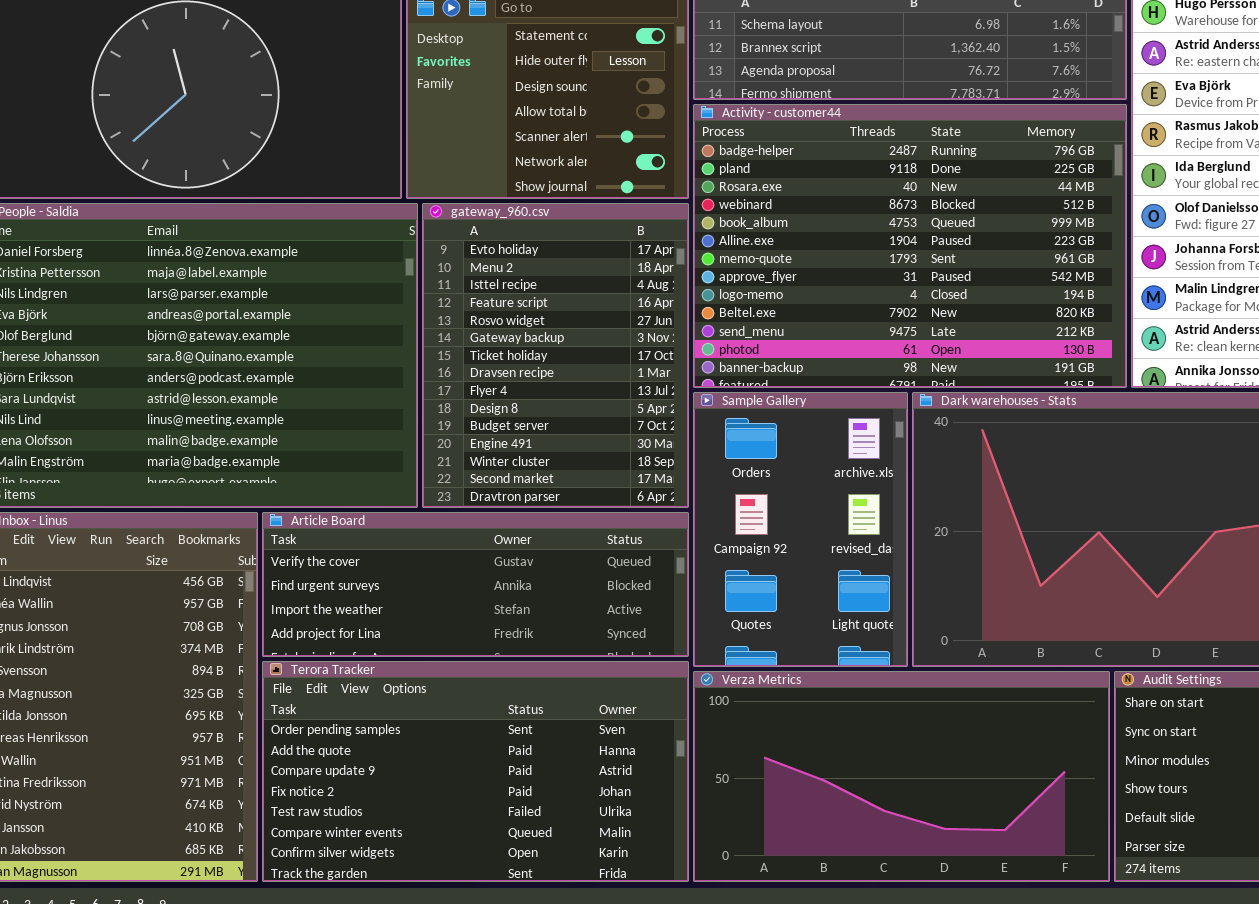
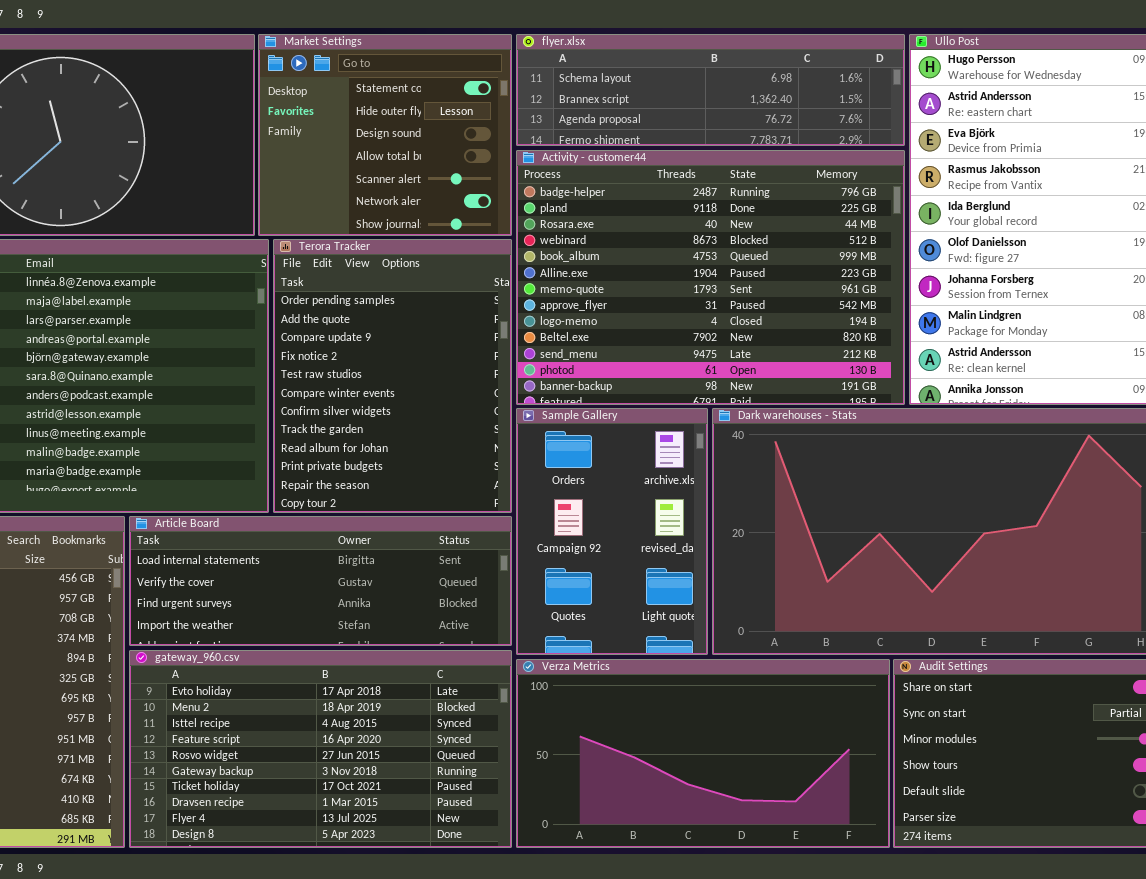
gateway_960.csv: [422,203,689,508] -> [129,650,512,848], moved, resized
Article Board: [262,512,689,657] -> [129,516,512,646], scrolled up 1 row
Terora Tracker: [262,661,689,882] -> [273,239,512,513], moved, resized

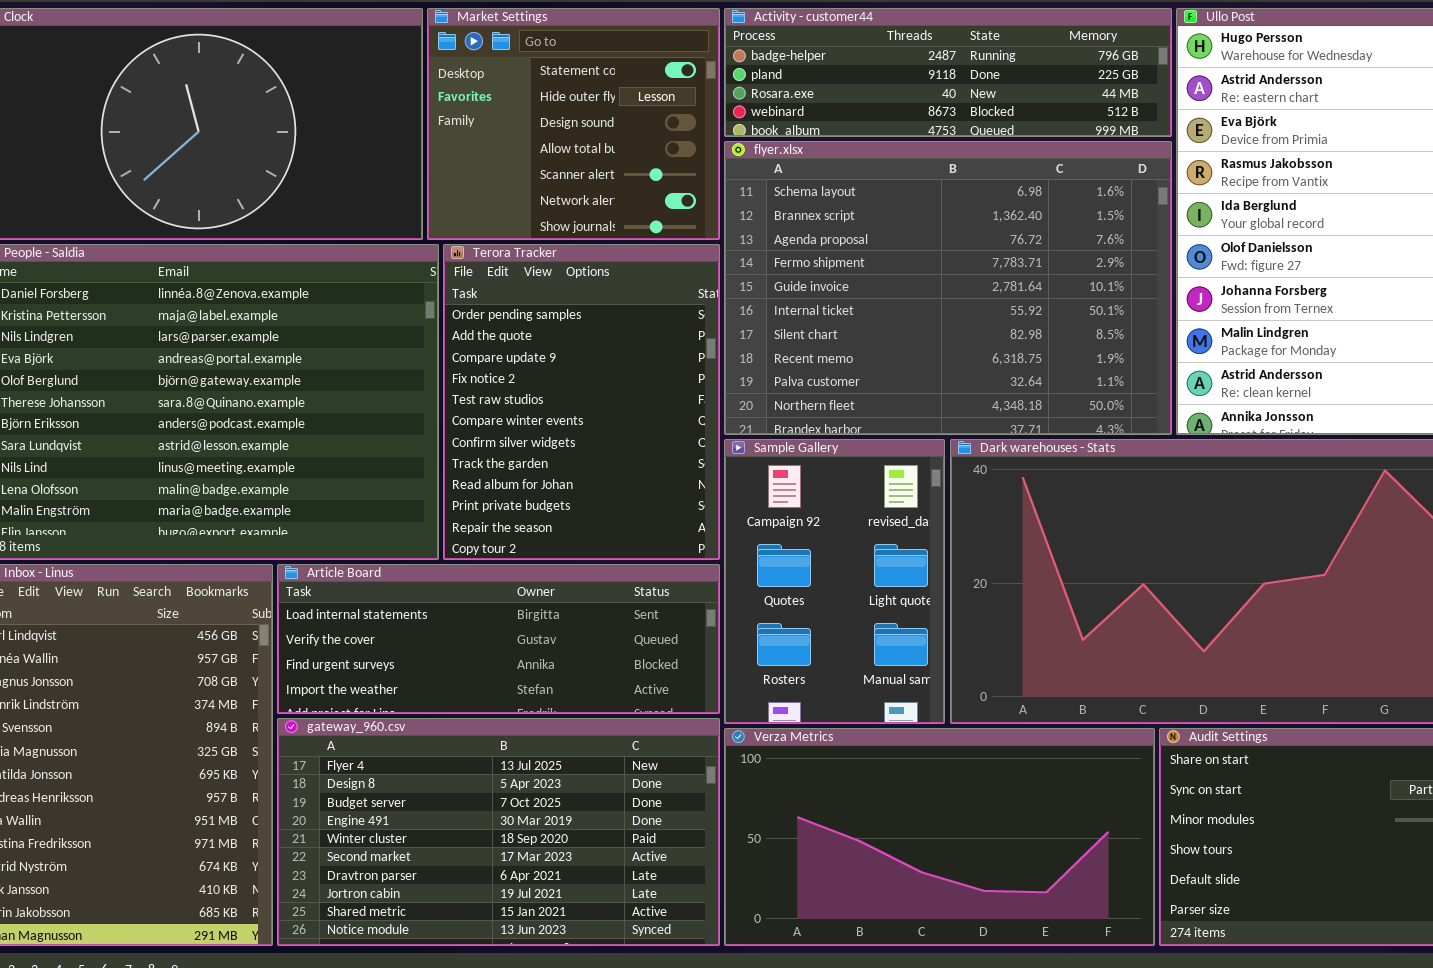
flyer.xlsx: [516,34,905,146] -> [724,141,1172,435], moved, resized
Activity - customer44: [516,150,905,405] -> [724,8,1172,137], moved, resized
Sample Gallery: [516,408,708,655] -> [724,439,945,724], scrolled down 1 row
gateway_960.csv: [129,650,512,848] -> [277,718,720,946], scrolled down 8 rows

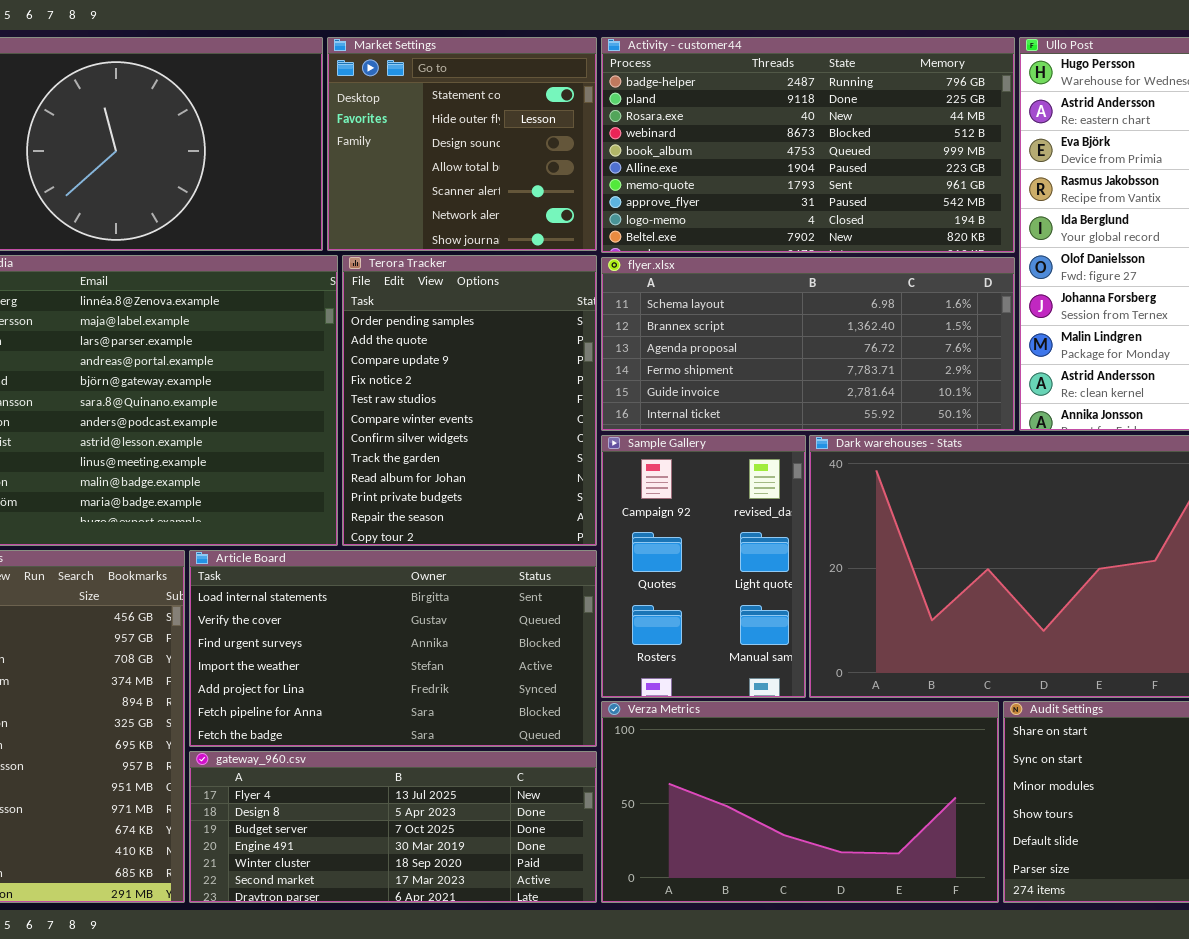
Activity - customer44: [724,8,1172,137] -> [601,37,1015,253], resized
flyer.xlsx: [724,141,1172,435] -> [601,257,1015,431], resized
Article Board: [277,564,720,714] -> [189,550,597,747], resized
gateway_960.csv: [277,718,720,946] -> [189,751,597,903], resized

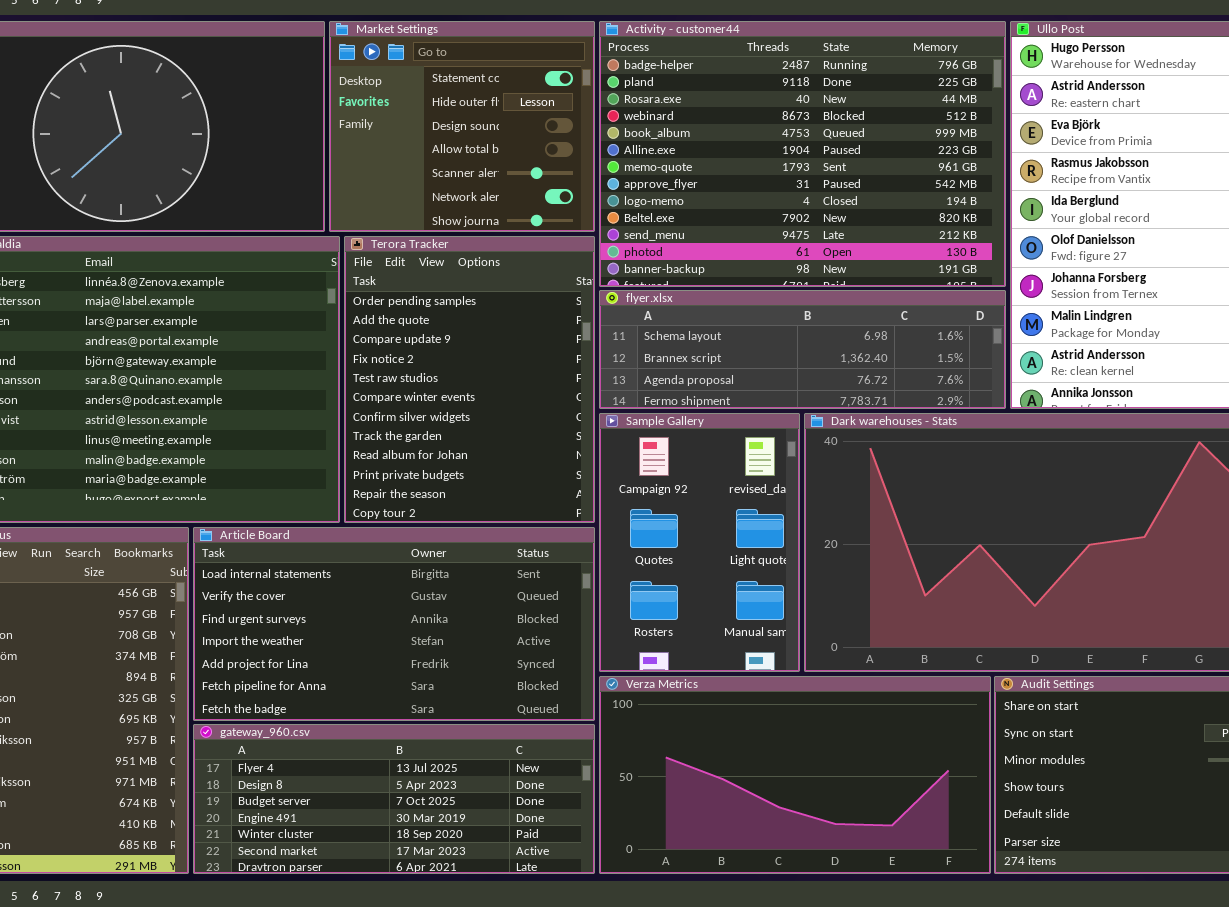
Activity - customer44: [601,37,1015,253] -> [599,21,1006,287], resized
flyer.xlsx: [601,257,1015,431] -> [599,290,1006,409], resized

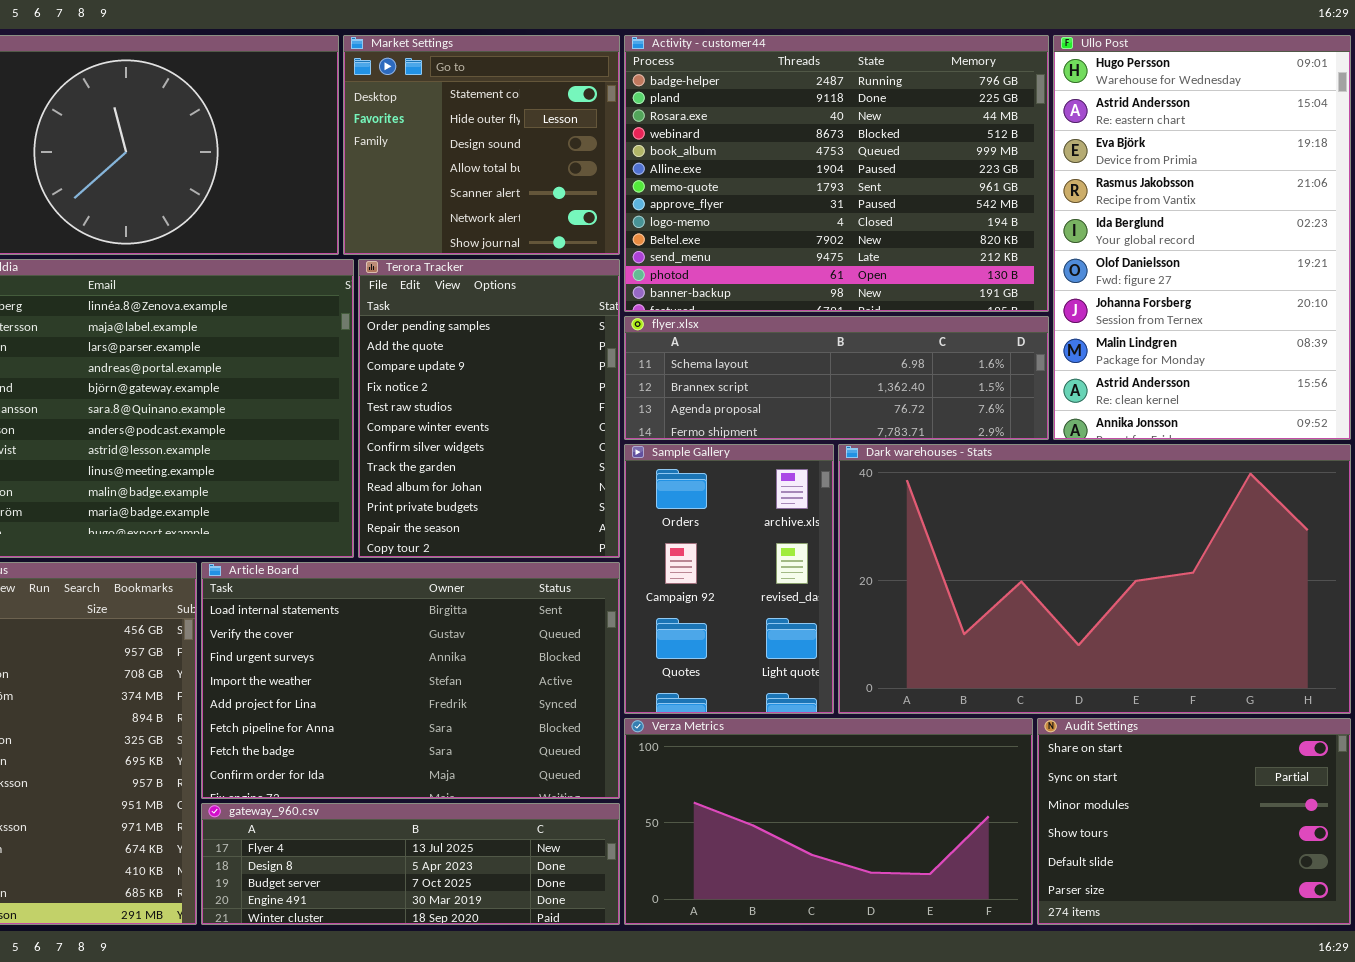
Sample Gallery: [599,413,800,672] -> [624,444,834,714], scrolled up 1 row
Article Board: [193,527,595,721] -> [201,562,620,799], resized
gateway_960.csv: [193,724,595,874] -> [201,803,620,925], resized

